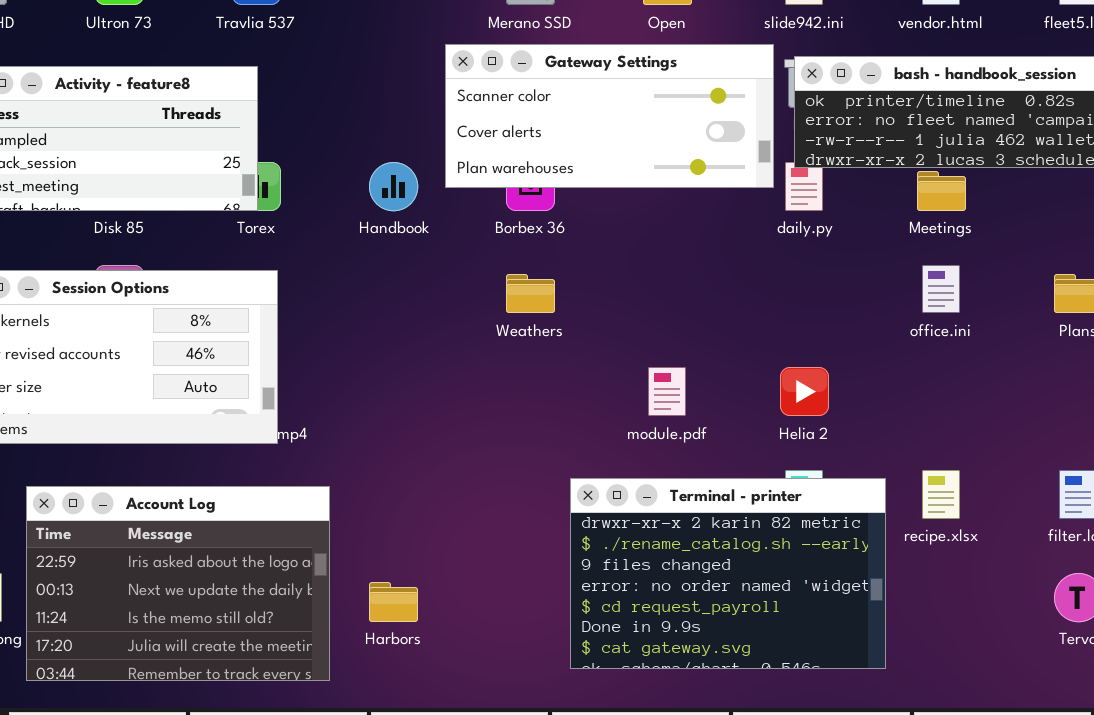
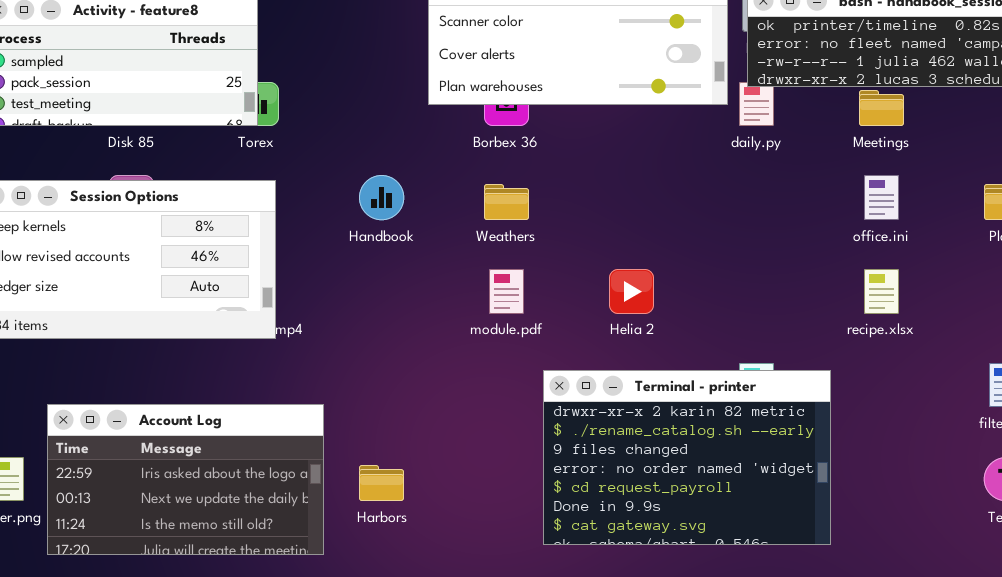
Handbook: [369,162,418,211] -> [359,175,404,220], moved
module.pdf: [648,367,686,416] -> [489,269,524,314], moved
Helia 2: [780,367,829,416] -> [609,269,654,314], moved
recipe.xlsx: [922,470,960,519] -> [864,269,899,314], moved
Account Log: [26,486,330,681] -> [47,404,324,555], resized

